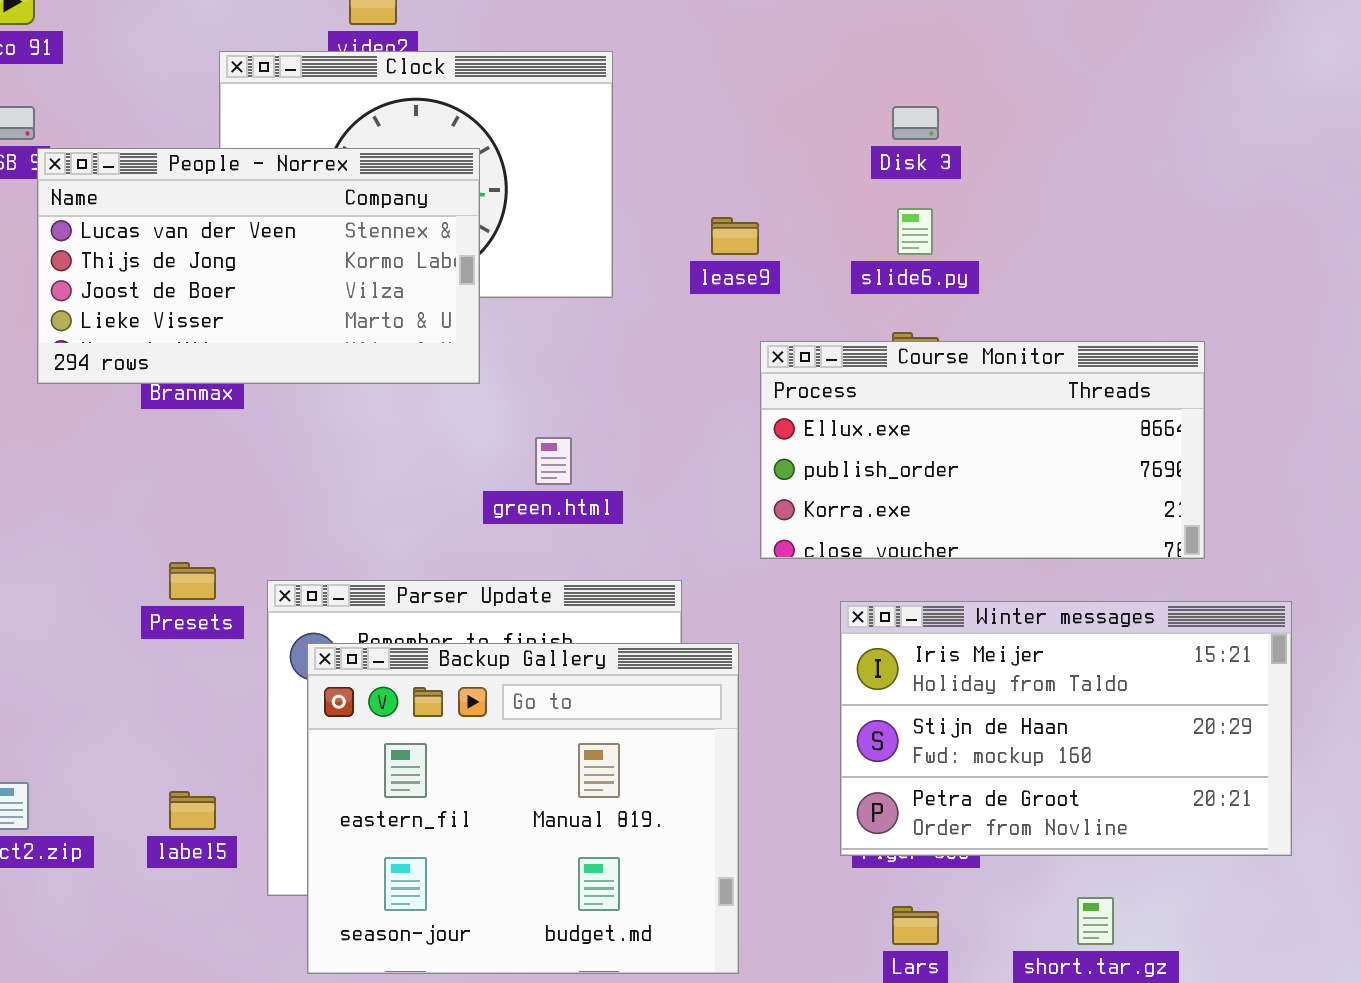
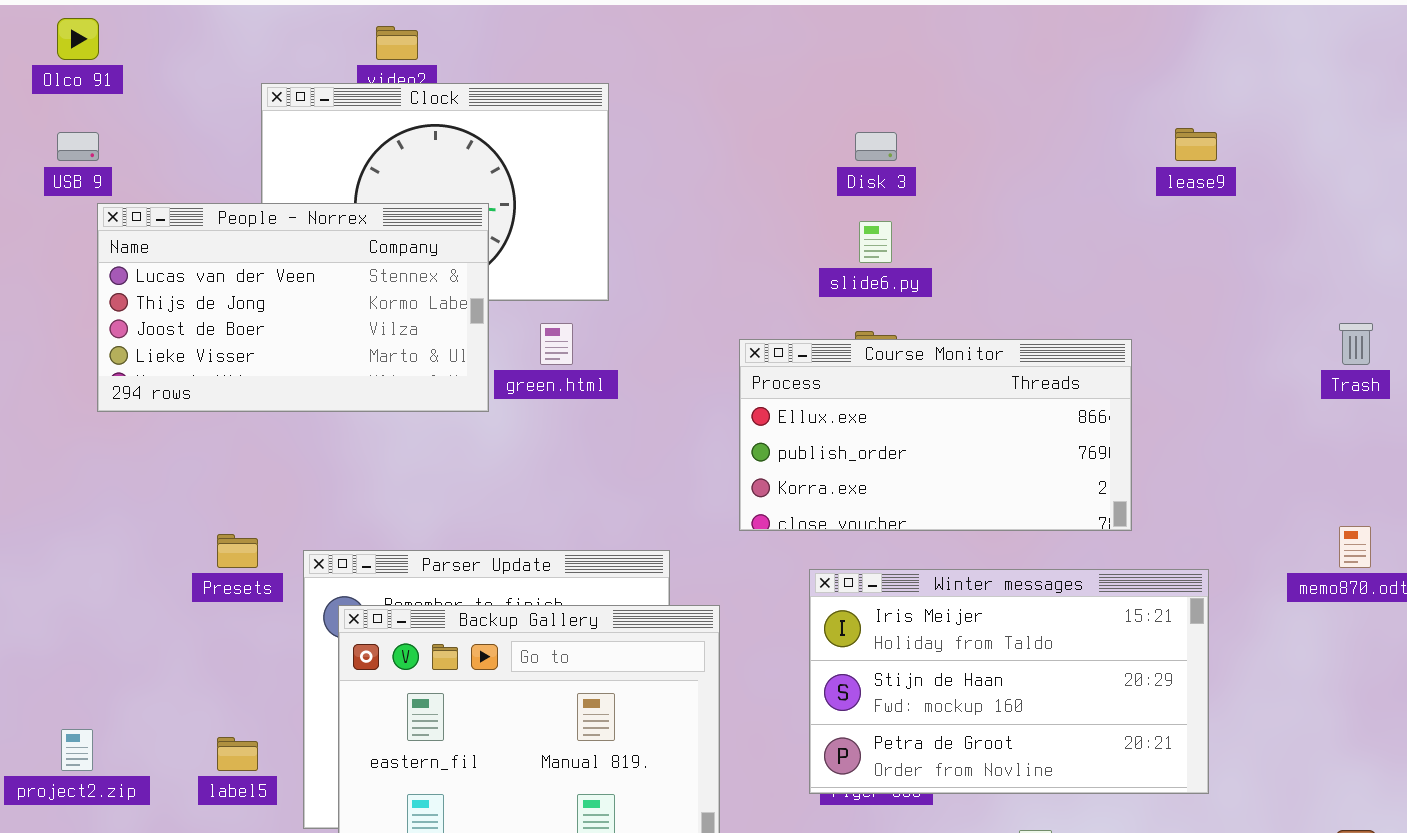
People - Norrex: [37,148,480,384] -> [97,203,489,412], moved
lease9: [711,217,759,255] -> [1175,128,1217,161], moved
green.html: [535,437,572,485] -> [540,323,573,365], moved

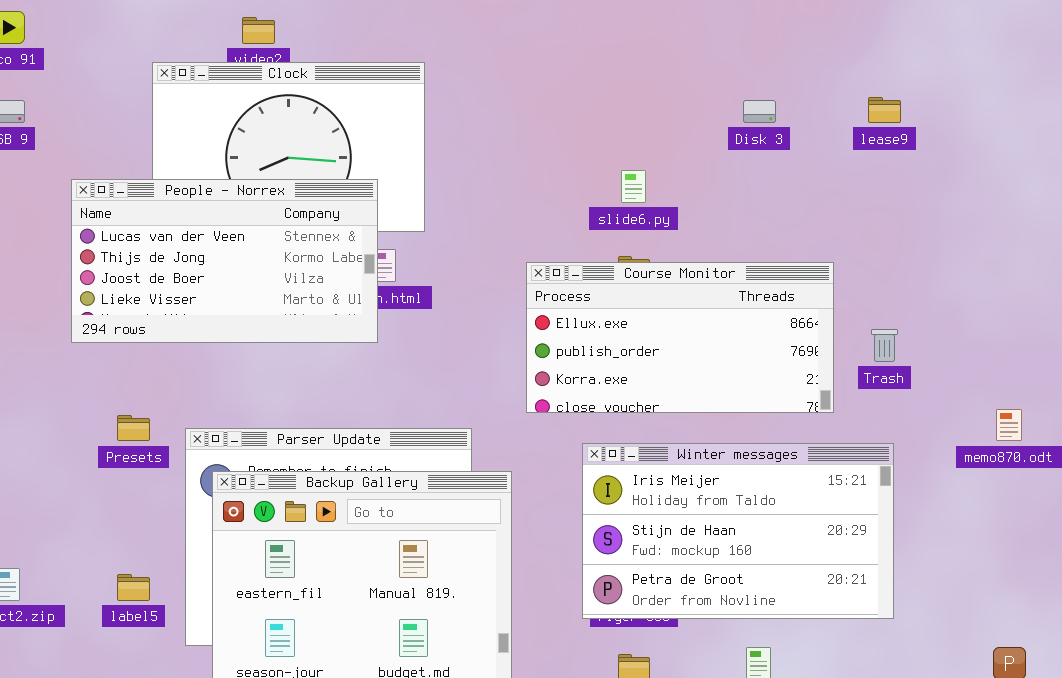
Disk 3: [855,132,897,161] -> [743,100,776,123], moved
People - Norrex: [97,203,489,412] -> [71,179,378,343], moved
Trash: [1339,323,1373,365] -> [871,329,898,362], moved

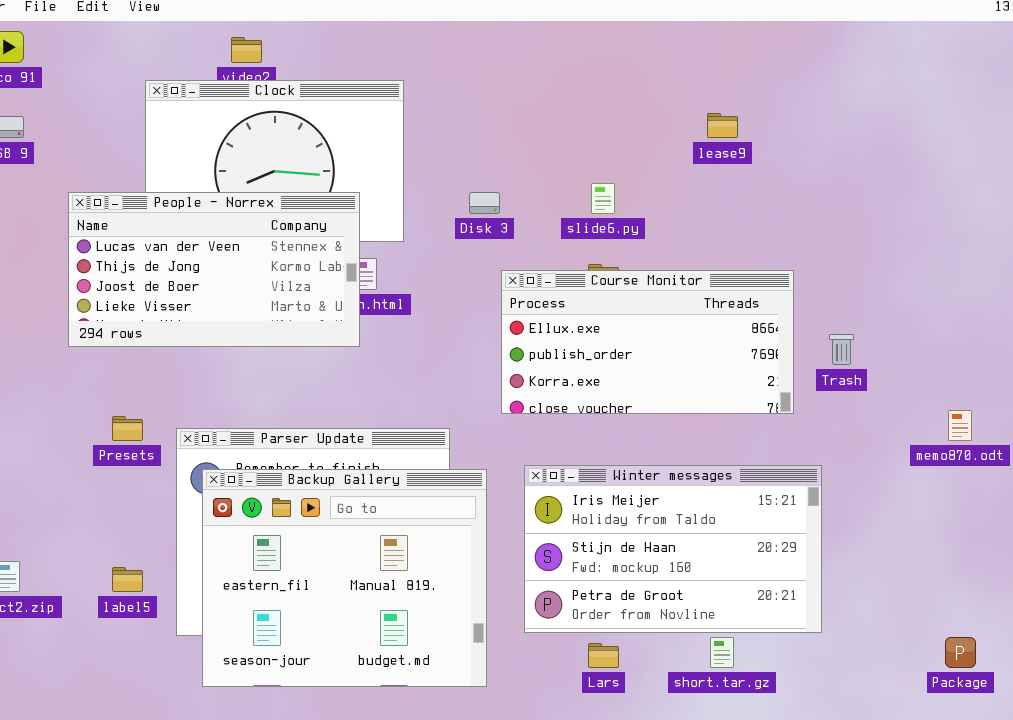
lease9: [868,97,901,123] -> [707,113,738,138], moved
Disk 3: [743,100,776,123] -> [469,192,500,214], moved
Winter messages: [582,443,894,619] -> [524,465,822,633], moved

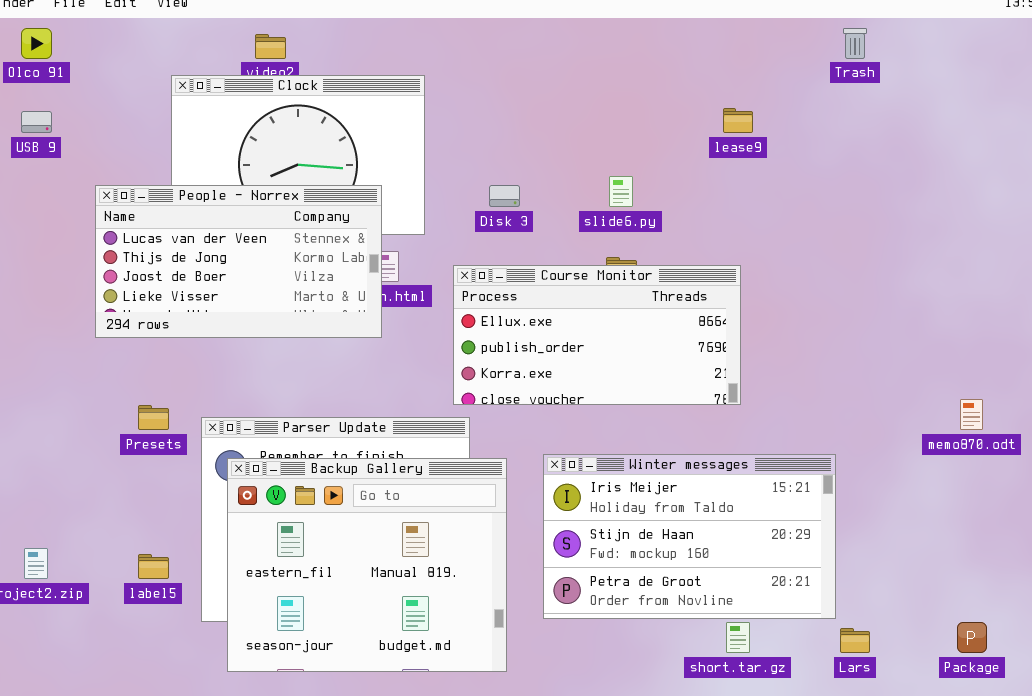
Course Monitor: [501,270,794,414] -> [453,265,741,405], moved
Trash: [829,334,854,365] -> [843,28,867,59], moved
Lars: [588,643,619,668] -> [840,628,870,653], moved

